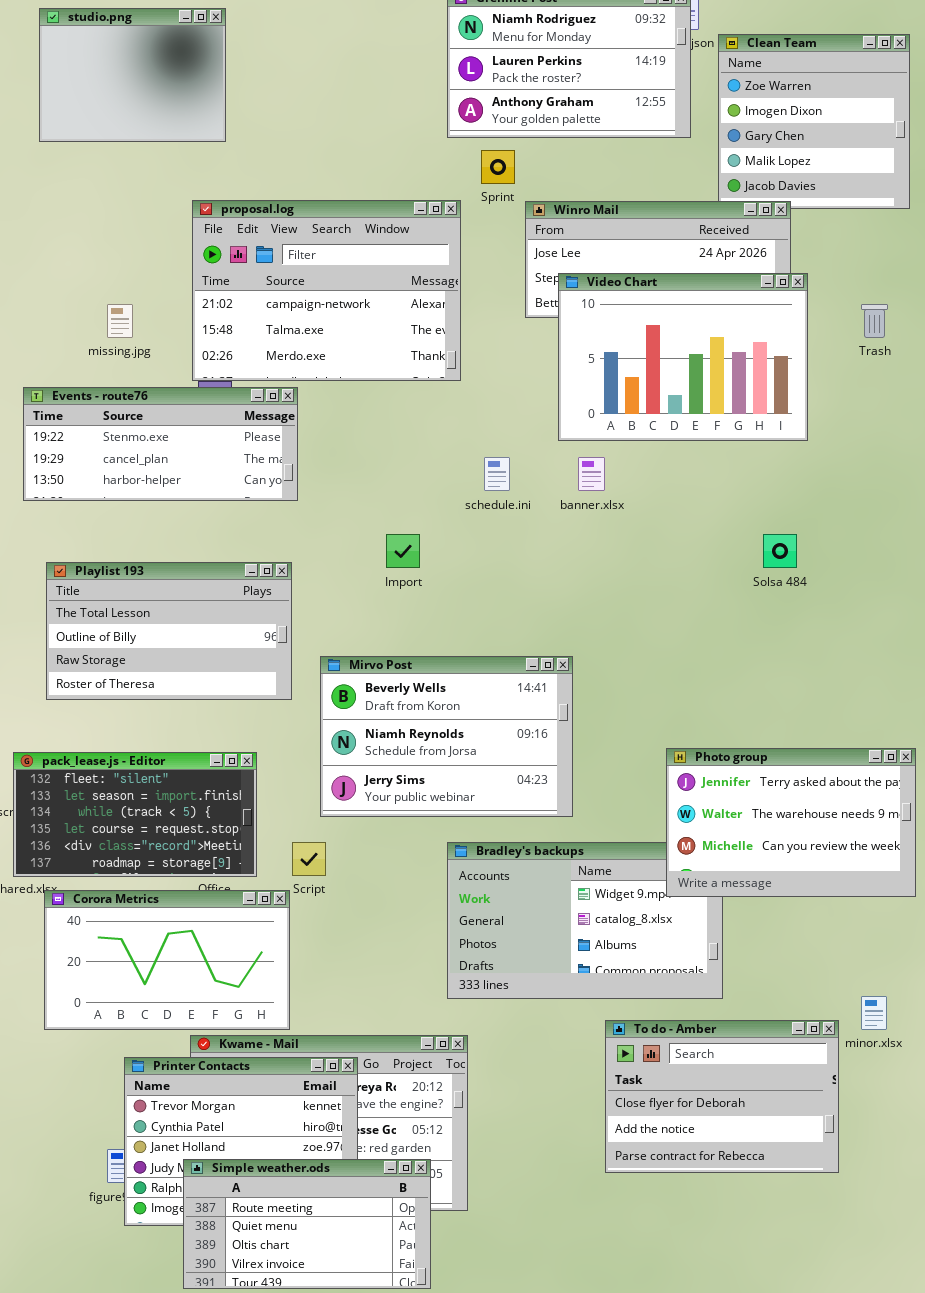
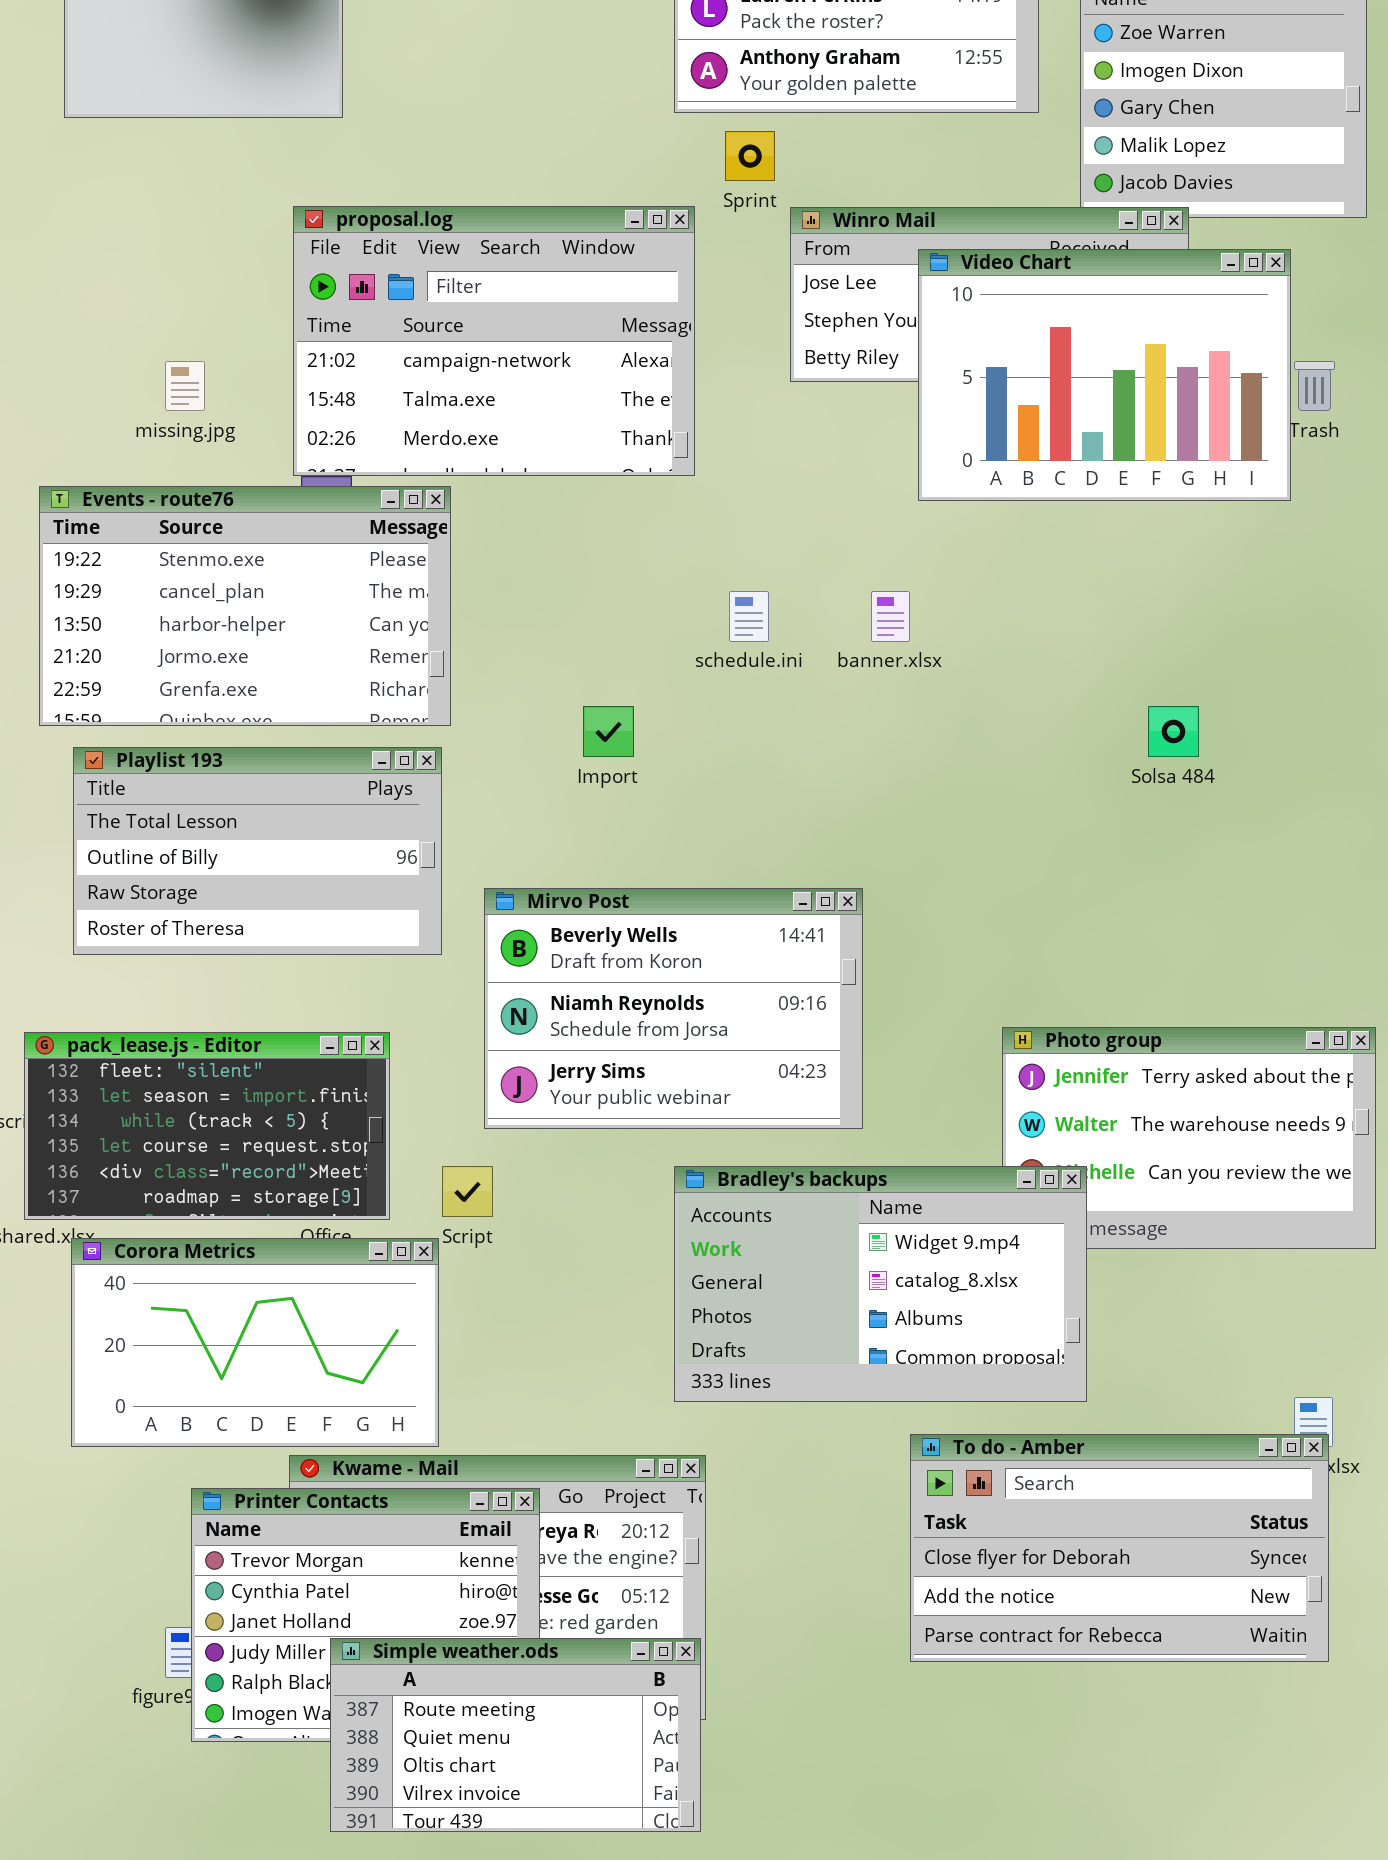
Video Chart: [558,273,808,441] -> [918,249,1291,501], moved
Events - route76: [23,387,298,501] -> [39,486,451,726], resized
Bradley's backups: [447,842,723,999] -> [674,1166,1087,1402], raised
To do - Amber: [605,1020,839,1173] -> [910,1434,1329,1662], resized
Simple weather.ods: [183,1159,431,1289] -> [330,1638,701,1832], moved

